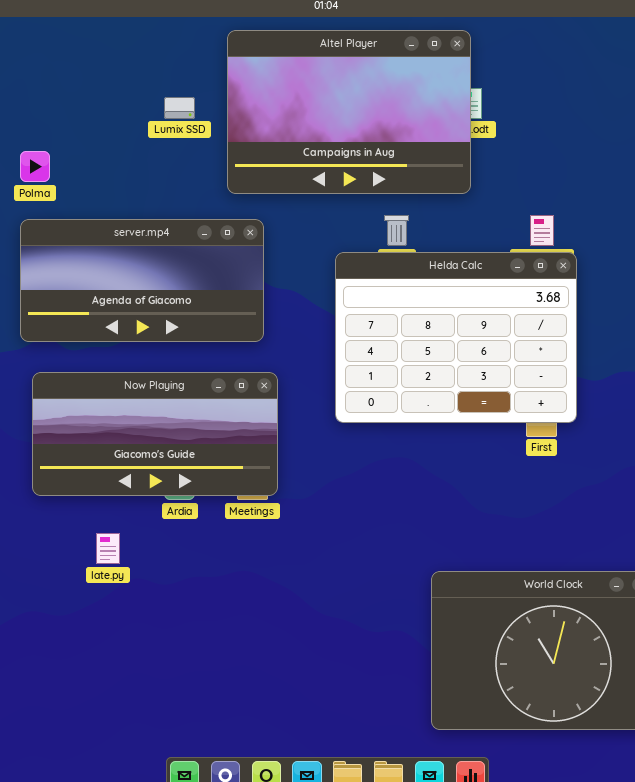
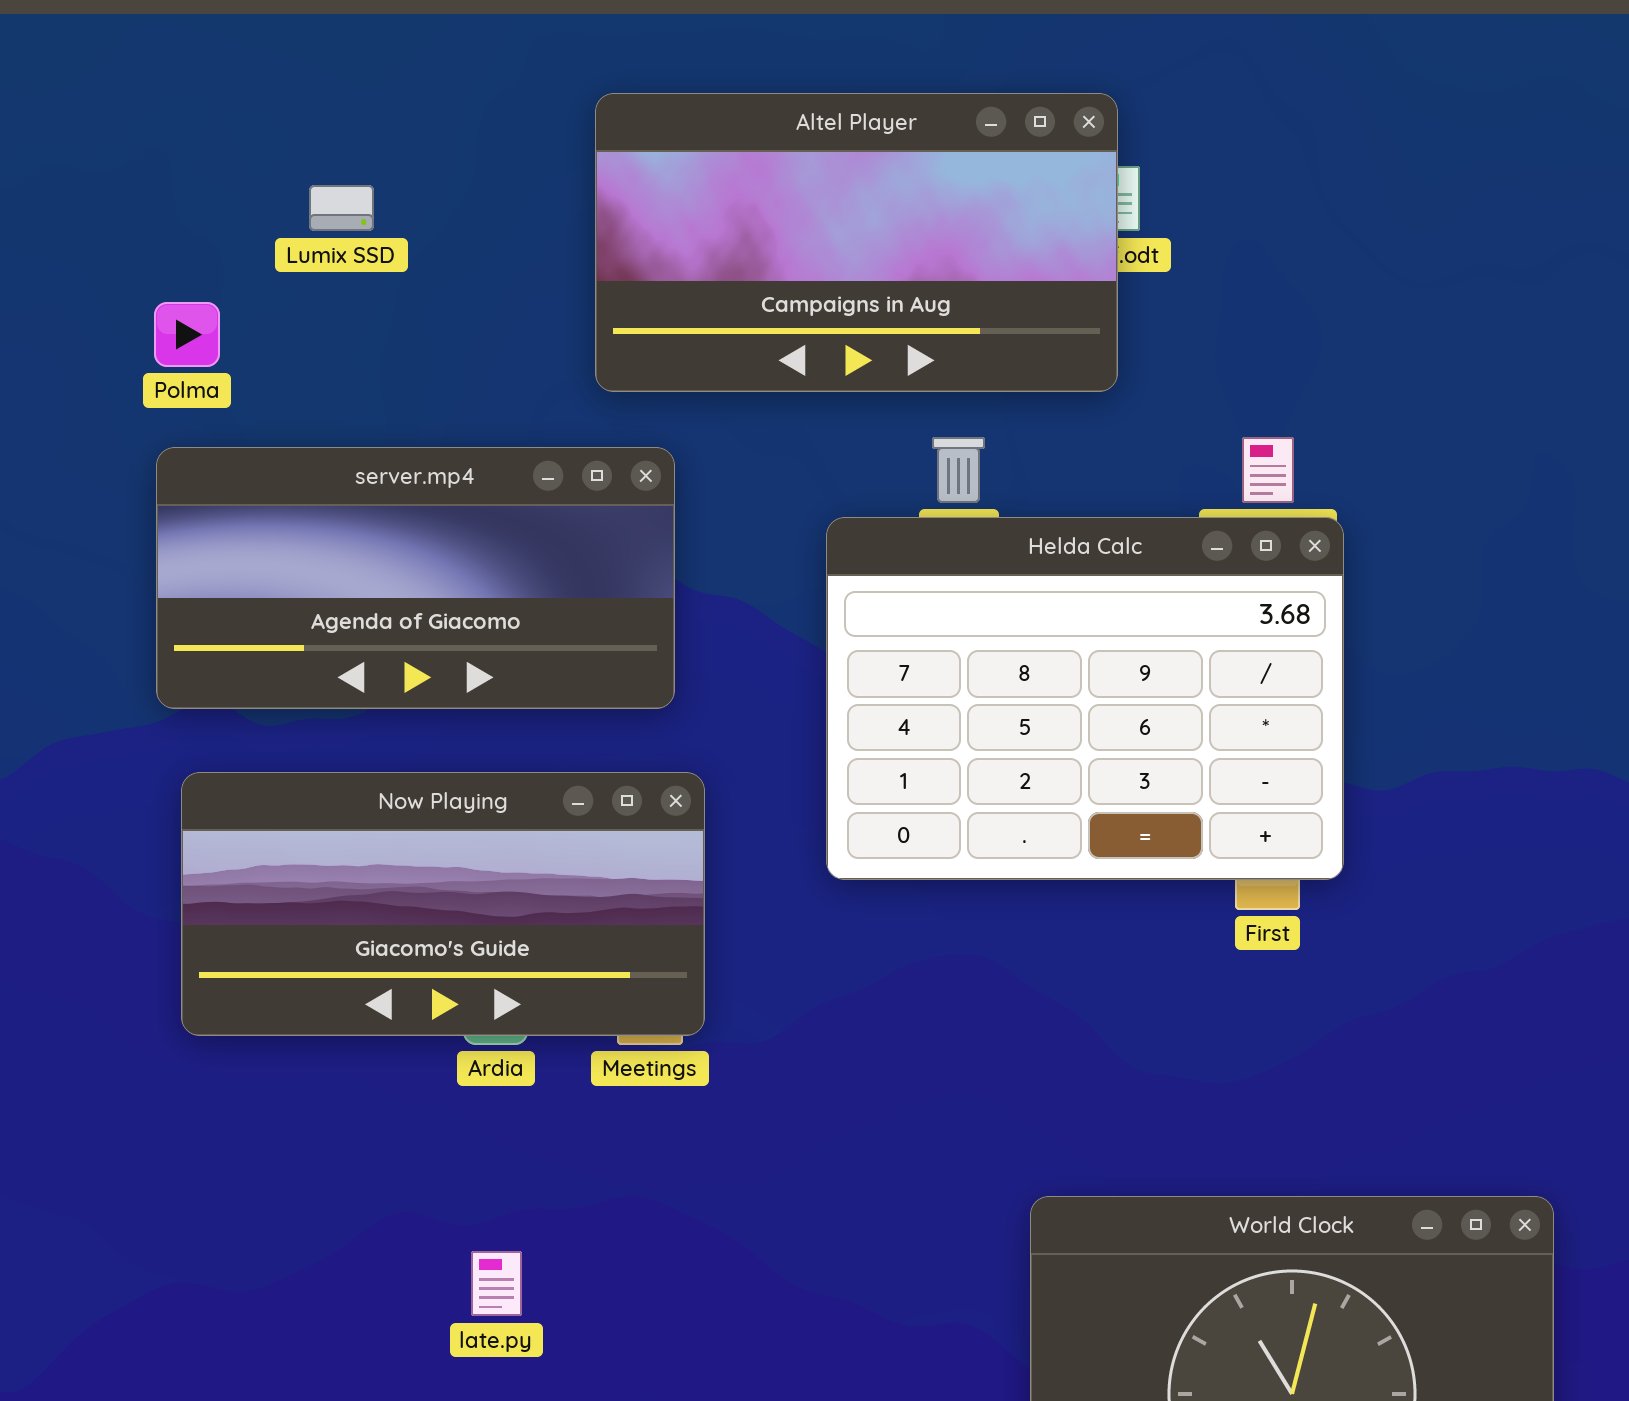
Altel Player: [227,30,471,194] -> [595,93,1118,392], resized
Lumix SSD: [164,97,195,119] -> [309,185,374,231], moved
late.py: [96,533,120,564] -> [471,1251,522,1316], moved

